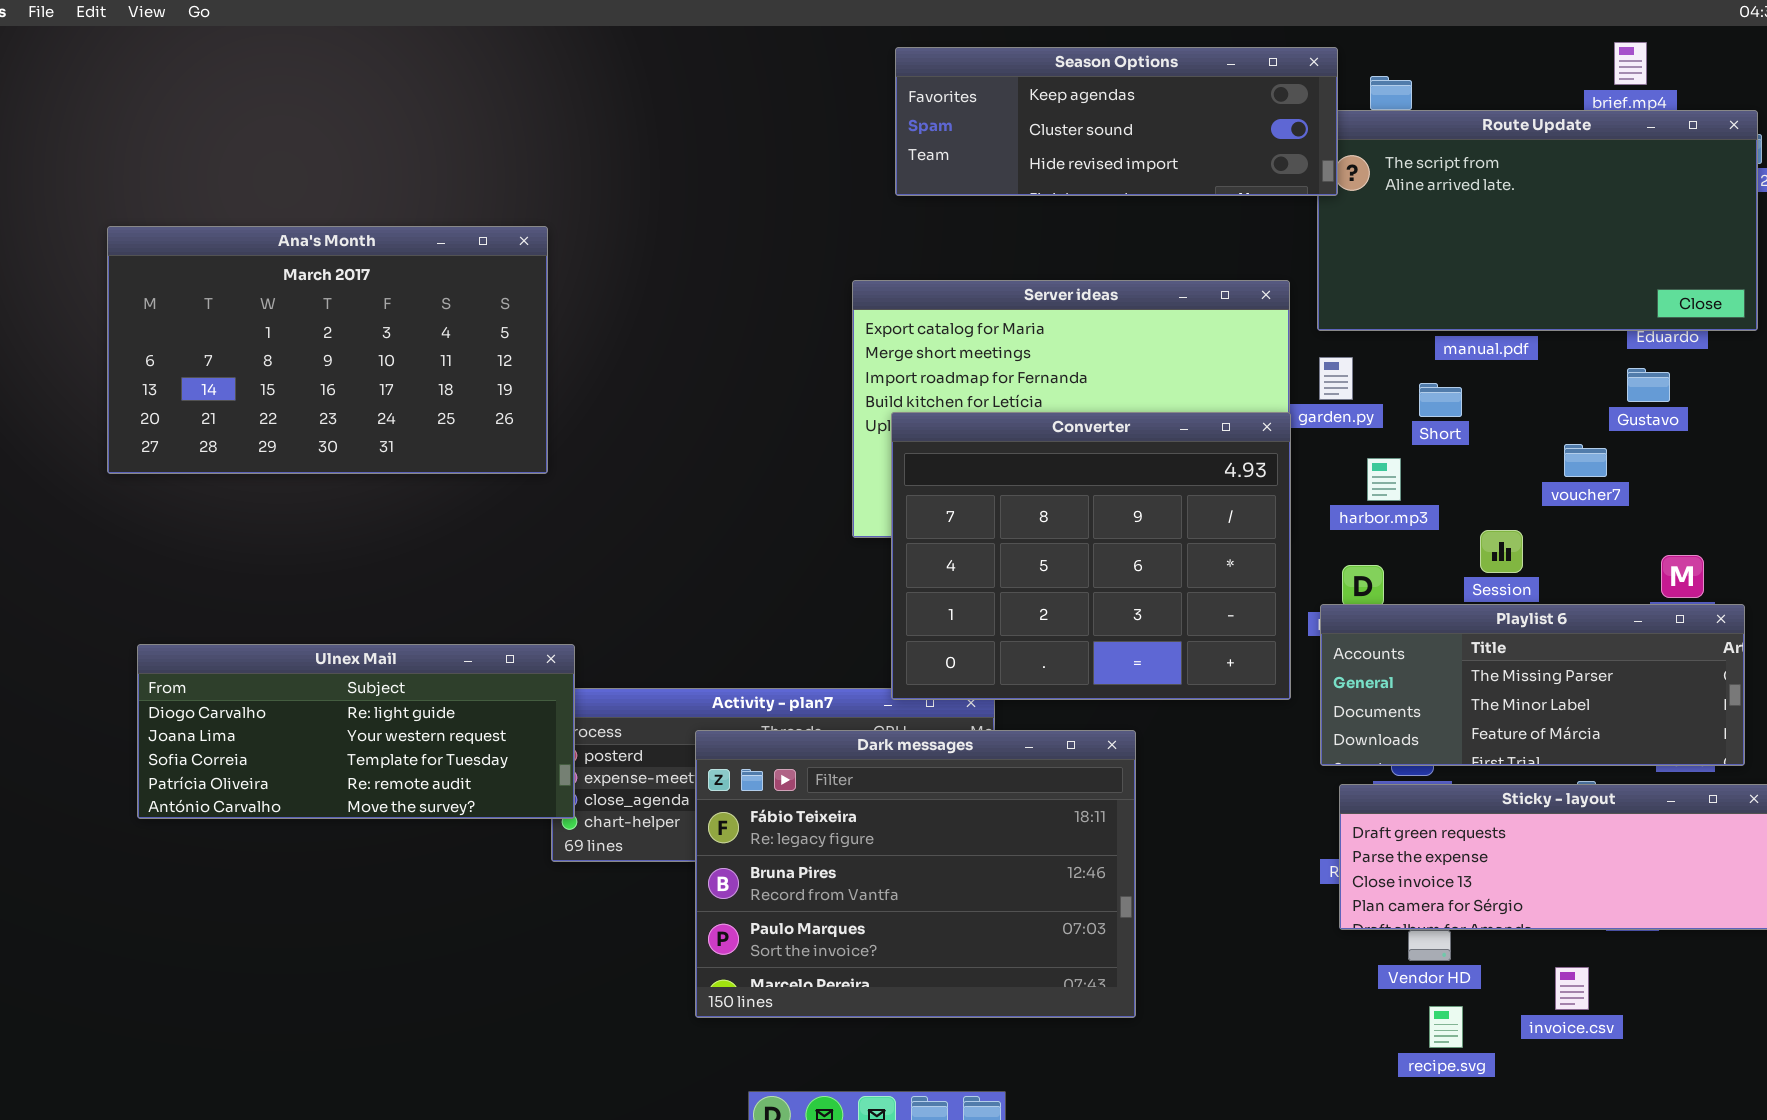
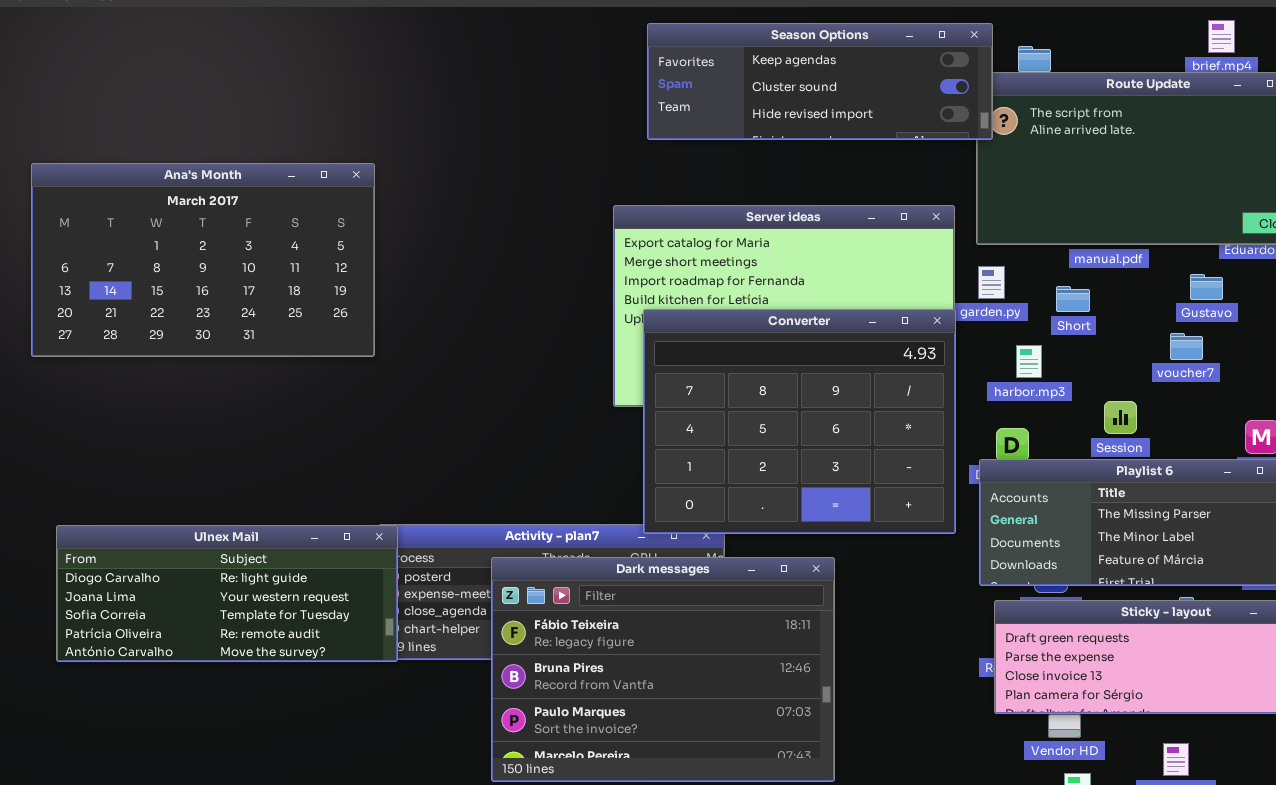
Gustavo: [1627,368,1670,402] -> [1190,274,1223,300], moved
Ulnex Mail: [137,644,575,819] -> [56,525,398,662], moved

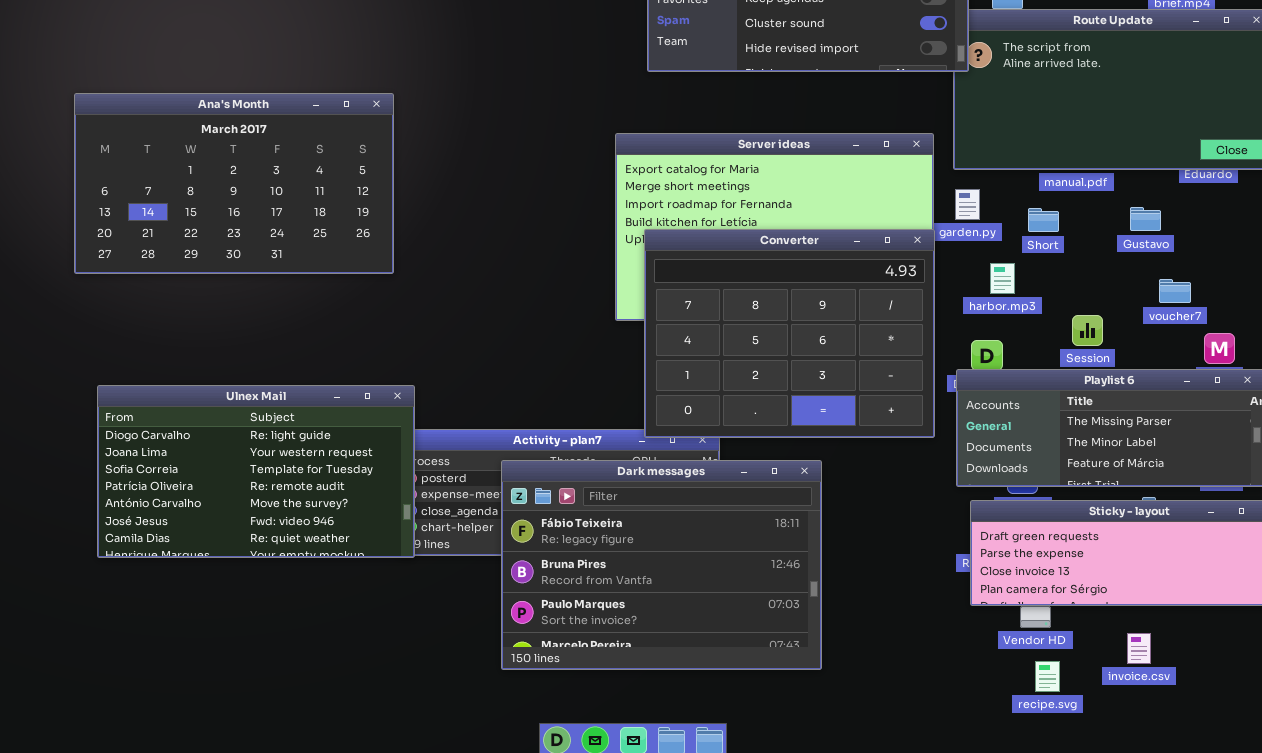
Gustavo: [1190,274,1223,300] -> [1130,207,1161,231], moved
voucher7: [1170,333,1203,360] -> [1159,279,1191,303], moved
Ulnex Mail: [56,525,398,662] -> [97,385,415,558], resized

